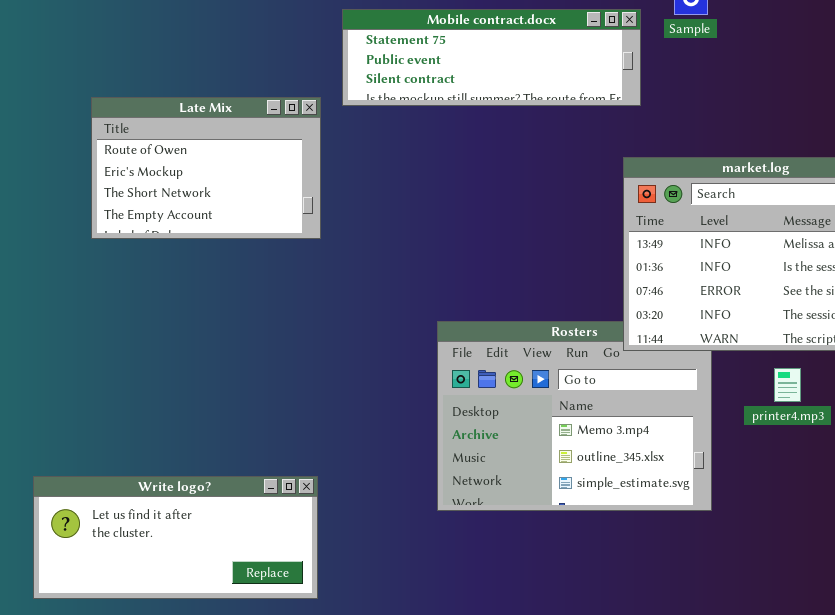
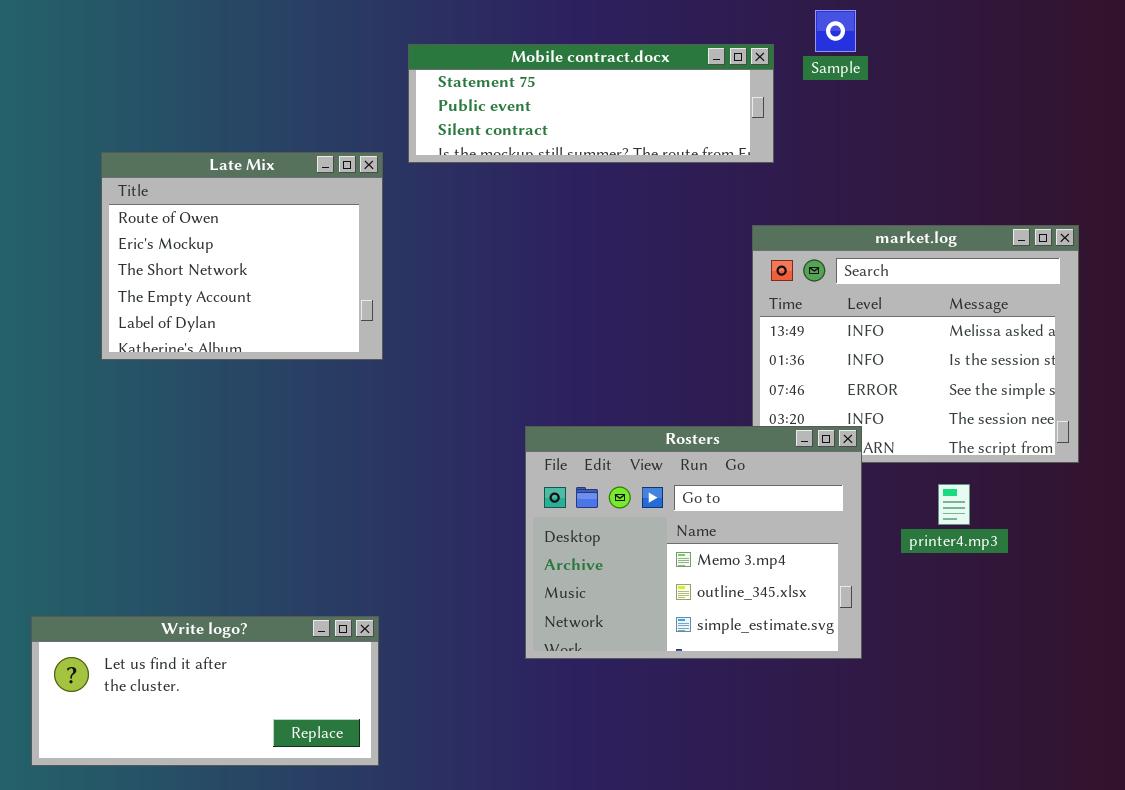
Late Mix: [91,97,321,239] -> [101,152,383,360], resized
Rosters: [437,321,712,511] -> [525,426,862,659], raised

